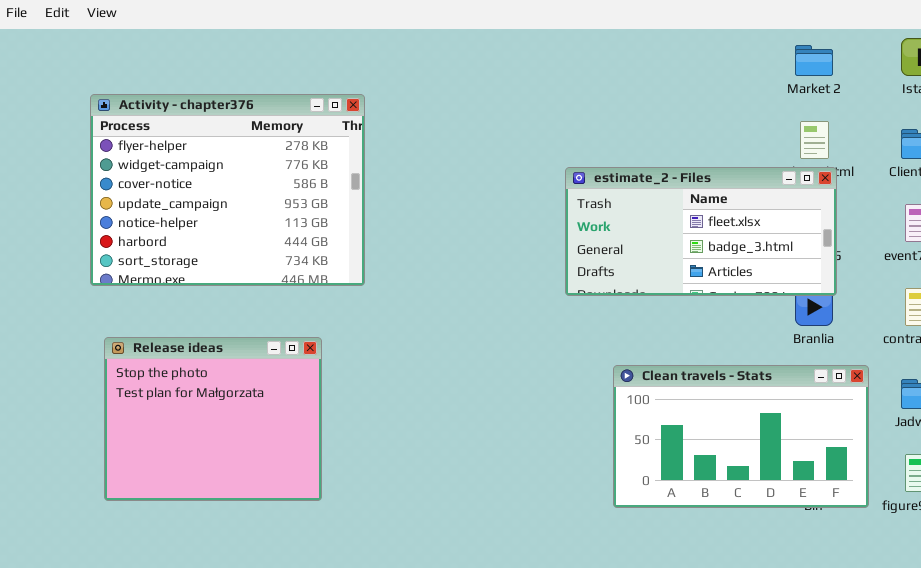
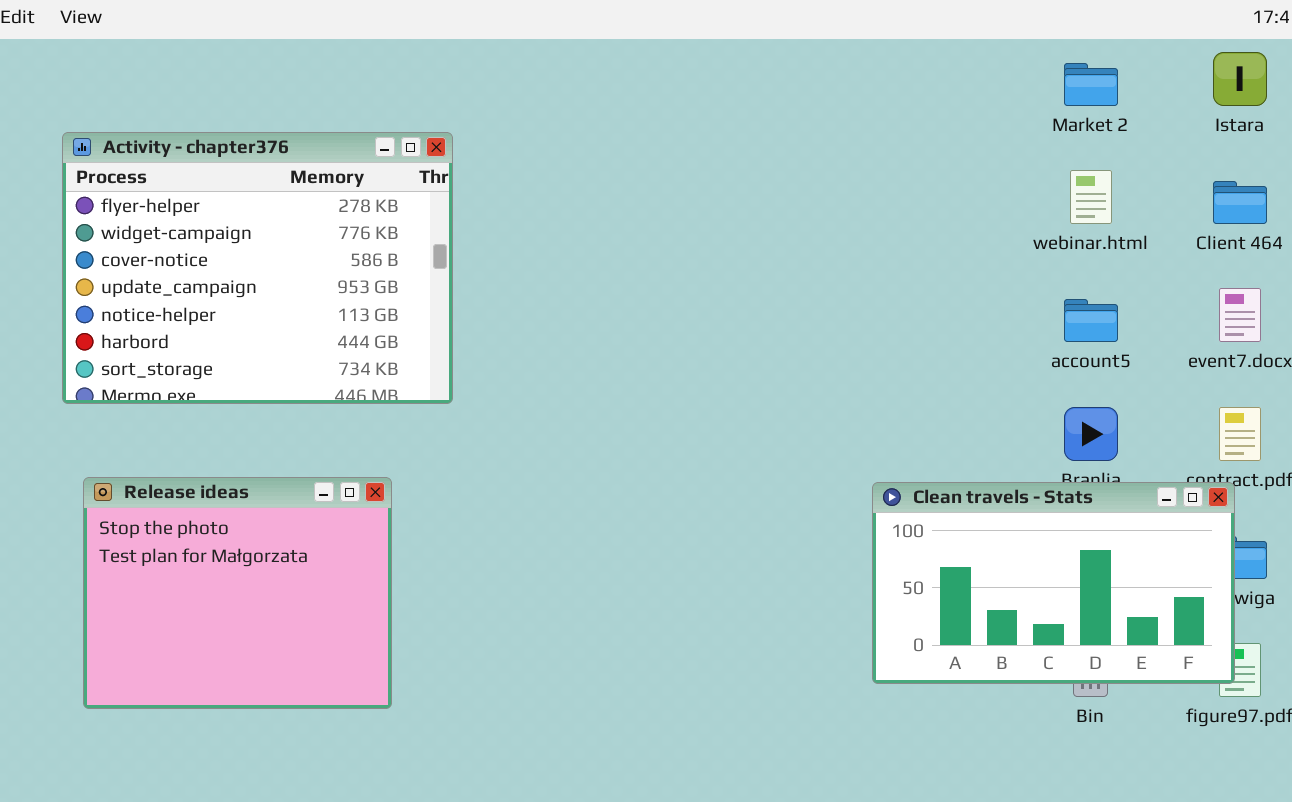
estimate_2 - Files: [565,167,837,296] -> none, closed
Clean travels - Stats: [613,365,869,508] -> [872,482,1235,684], moved

